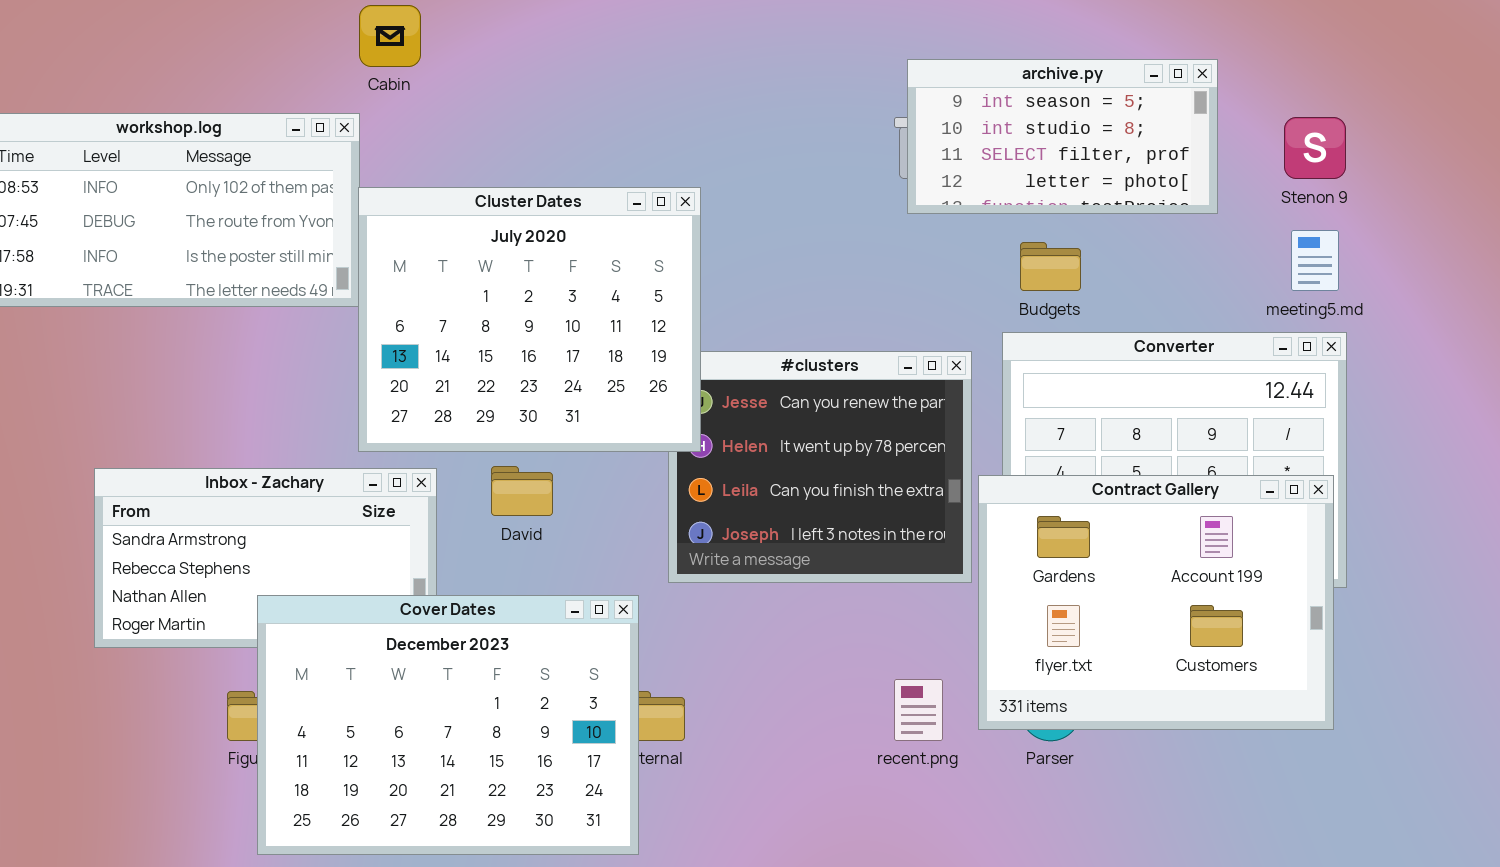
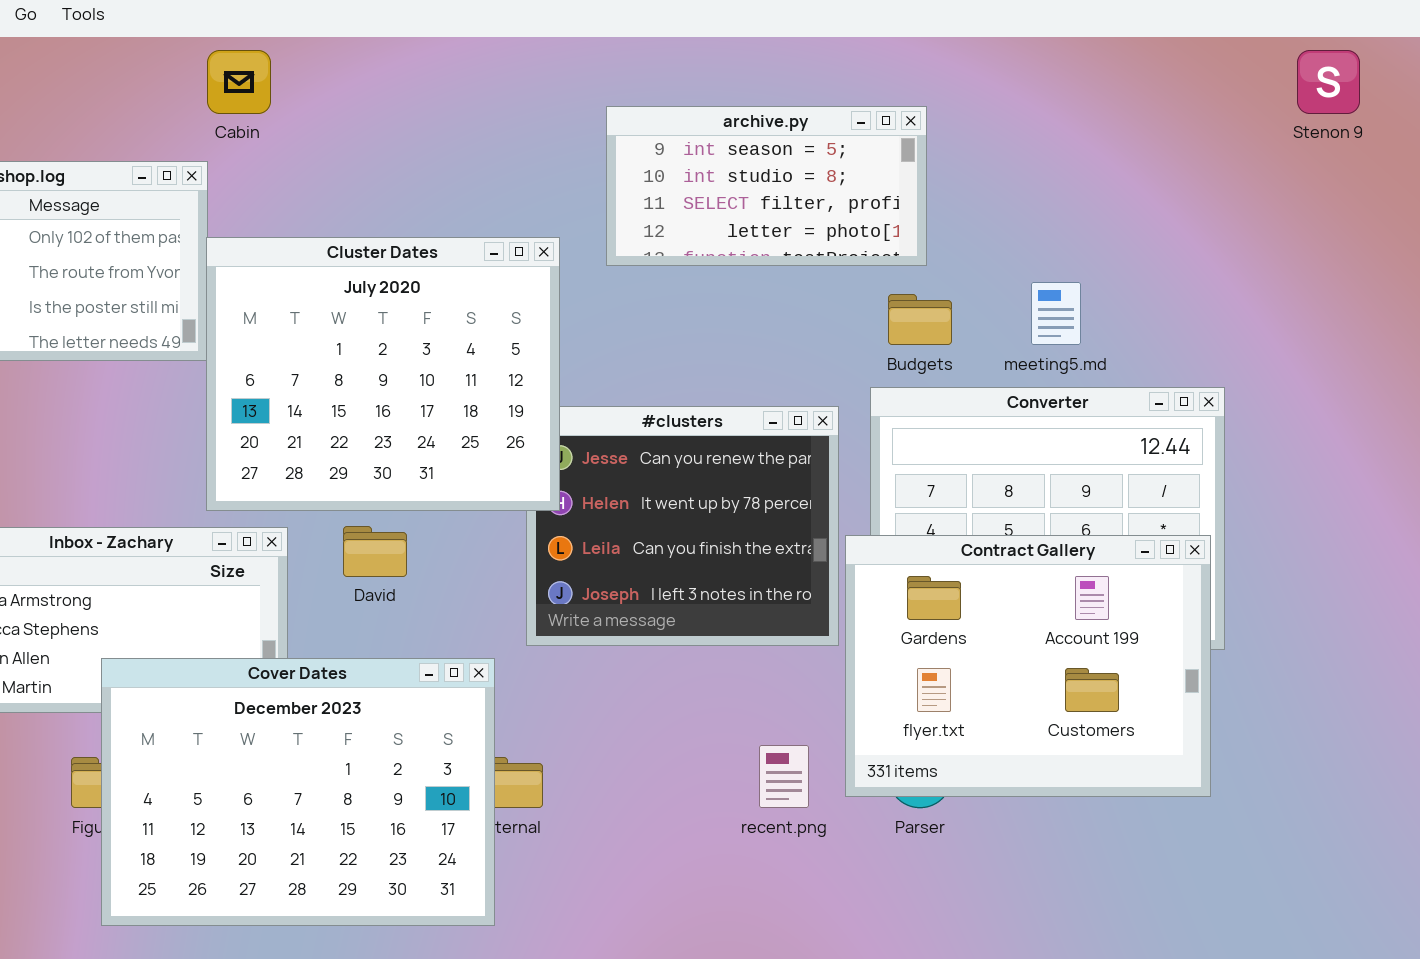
archive.py: [907,59,1218,214] -> [606,106,927,266], moved
Stenon 9: [1284,117,1346,179] -> [1297,50,1360,114], moved
meeting5.md: [1291,230,1339,291] -> [1031,282,1081,345], moved

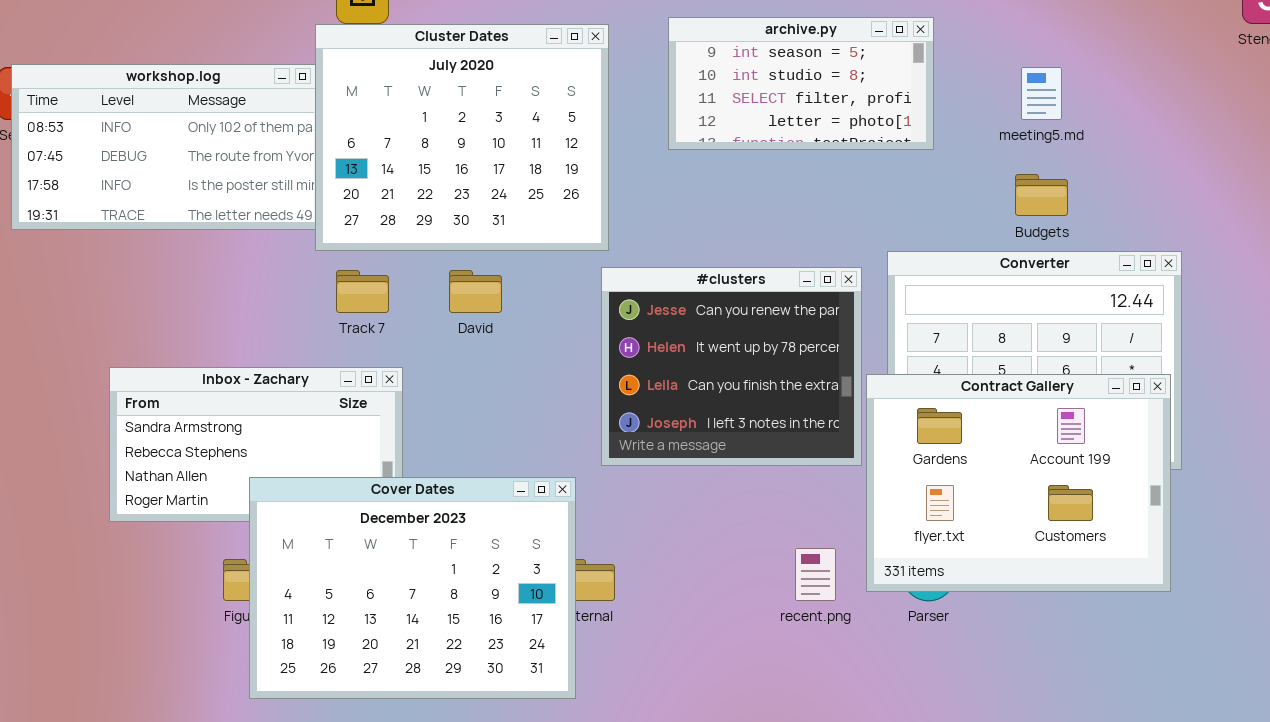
Cluster Dates: [206,237,560,511] -> [315,24,609,251], moved
meeting5.md: [1031,282,1081,345] -> [1021,67,1062,120], moved
Budgets: [888,294,952,345] -> [1015,174,1068,216], moved
David: [343,526,407,577] -> [449,270,502,313], moved

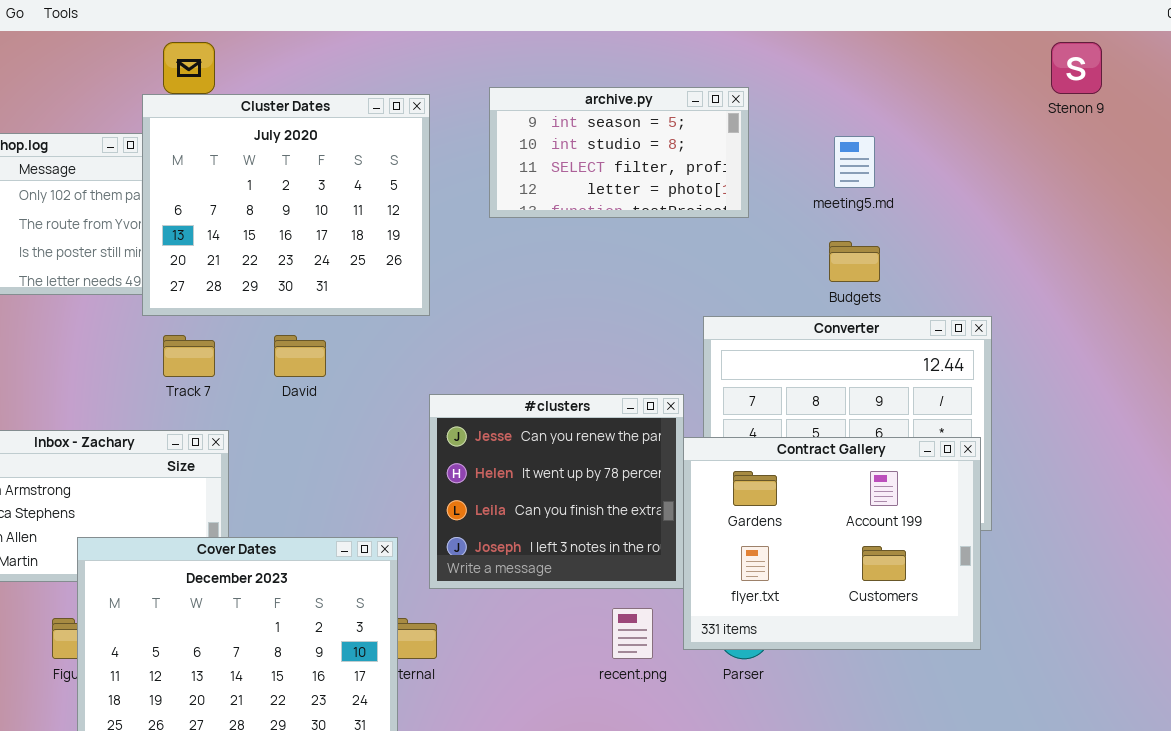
#clusters: [601,267,862,466] -> [429,394,684,589], moved

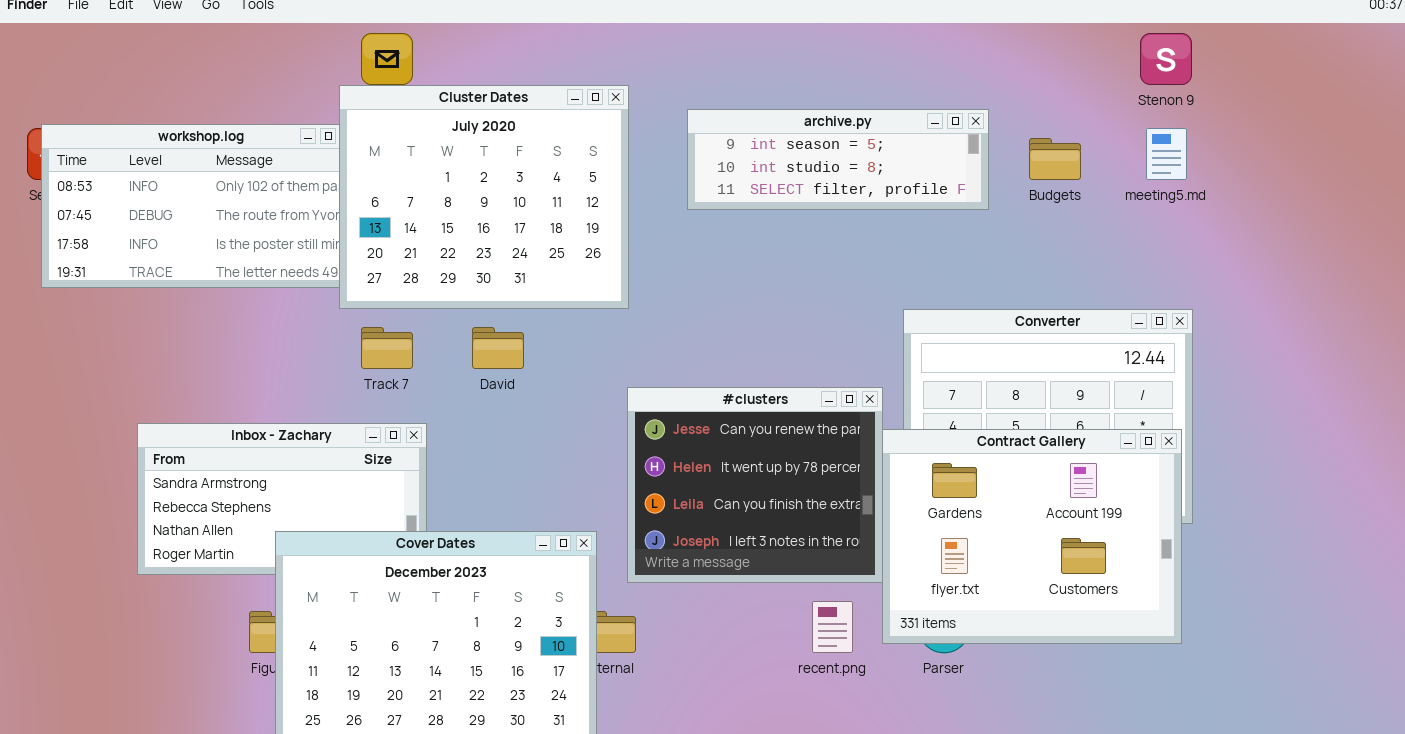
Stenon 9: [1051,42,1102,94] -> [1140,33,1192,85], moved
archive.py: [489,87,749,218] -> [687,109,989,210], resized
meeting5.md: [834,136,875,188] -> [1146,128,1187,180], moved
Budgets: [829,241,880,282] -> [1029,138,1081,180], moved

